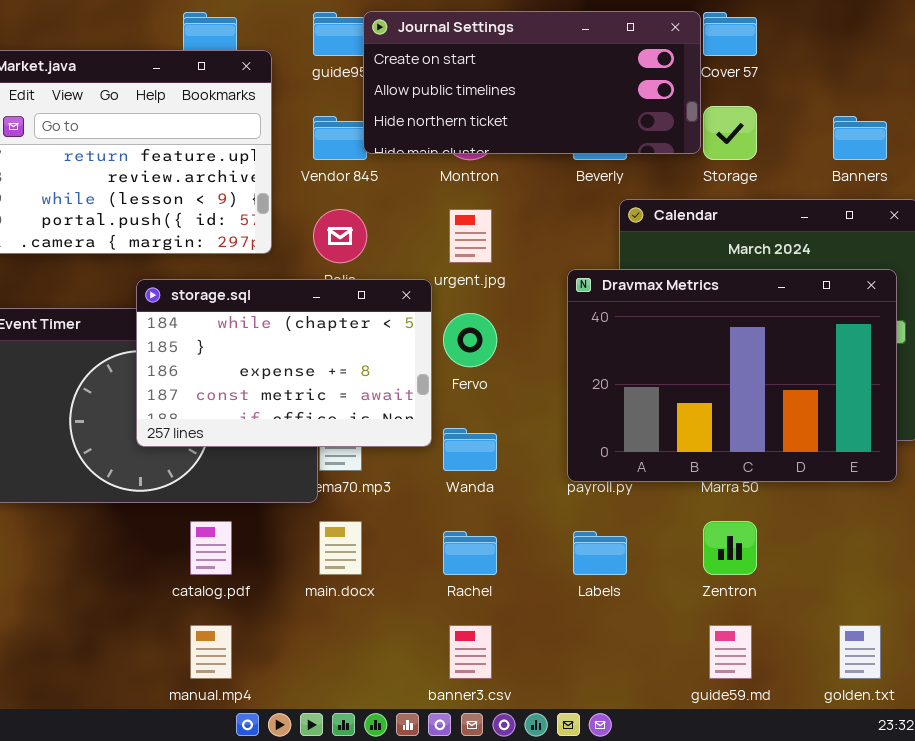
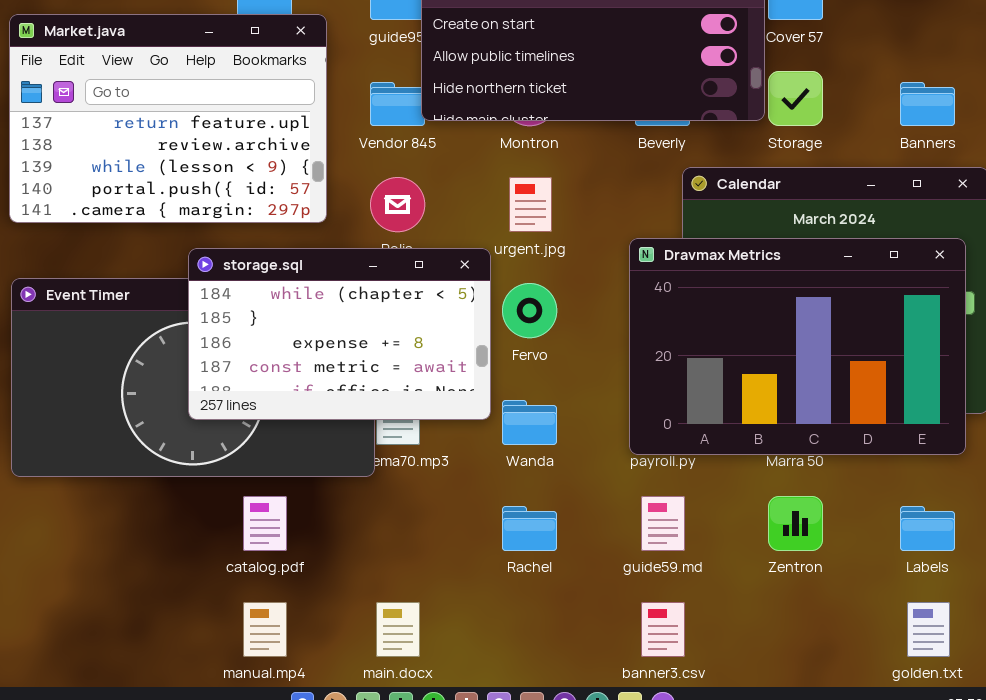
main.docx: [319,521,362,575] -> [376,602,420,657], moved
Labels: [573,531,627,575] -> [900,506,955,551], moved
banner3.csv: [449,625,492,679] -> [641,602,685,657], moved
guide59.md: [709,625,752,679] -> [641,496,685,551], moved

